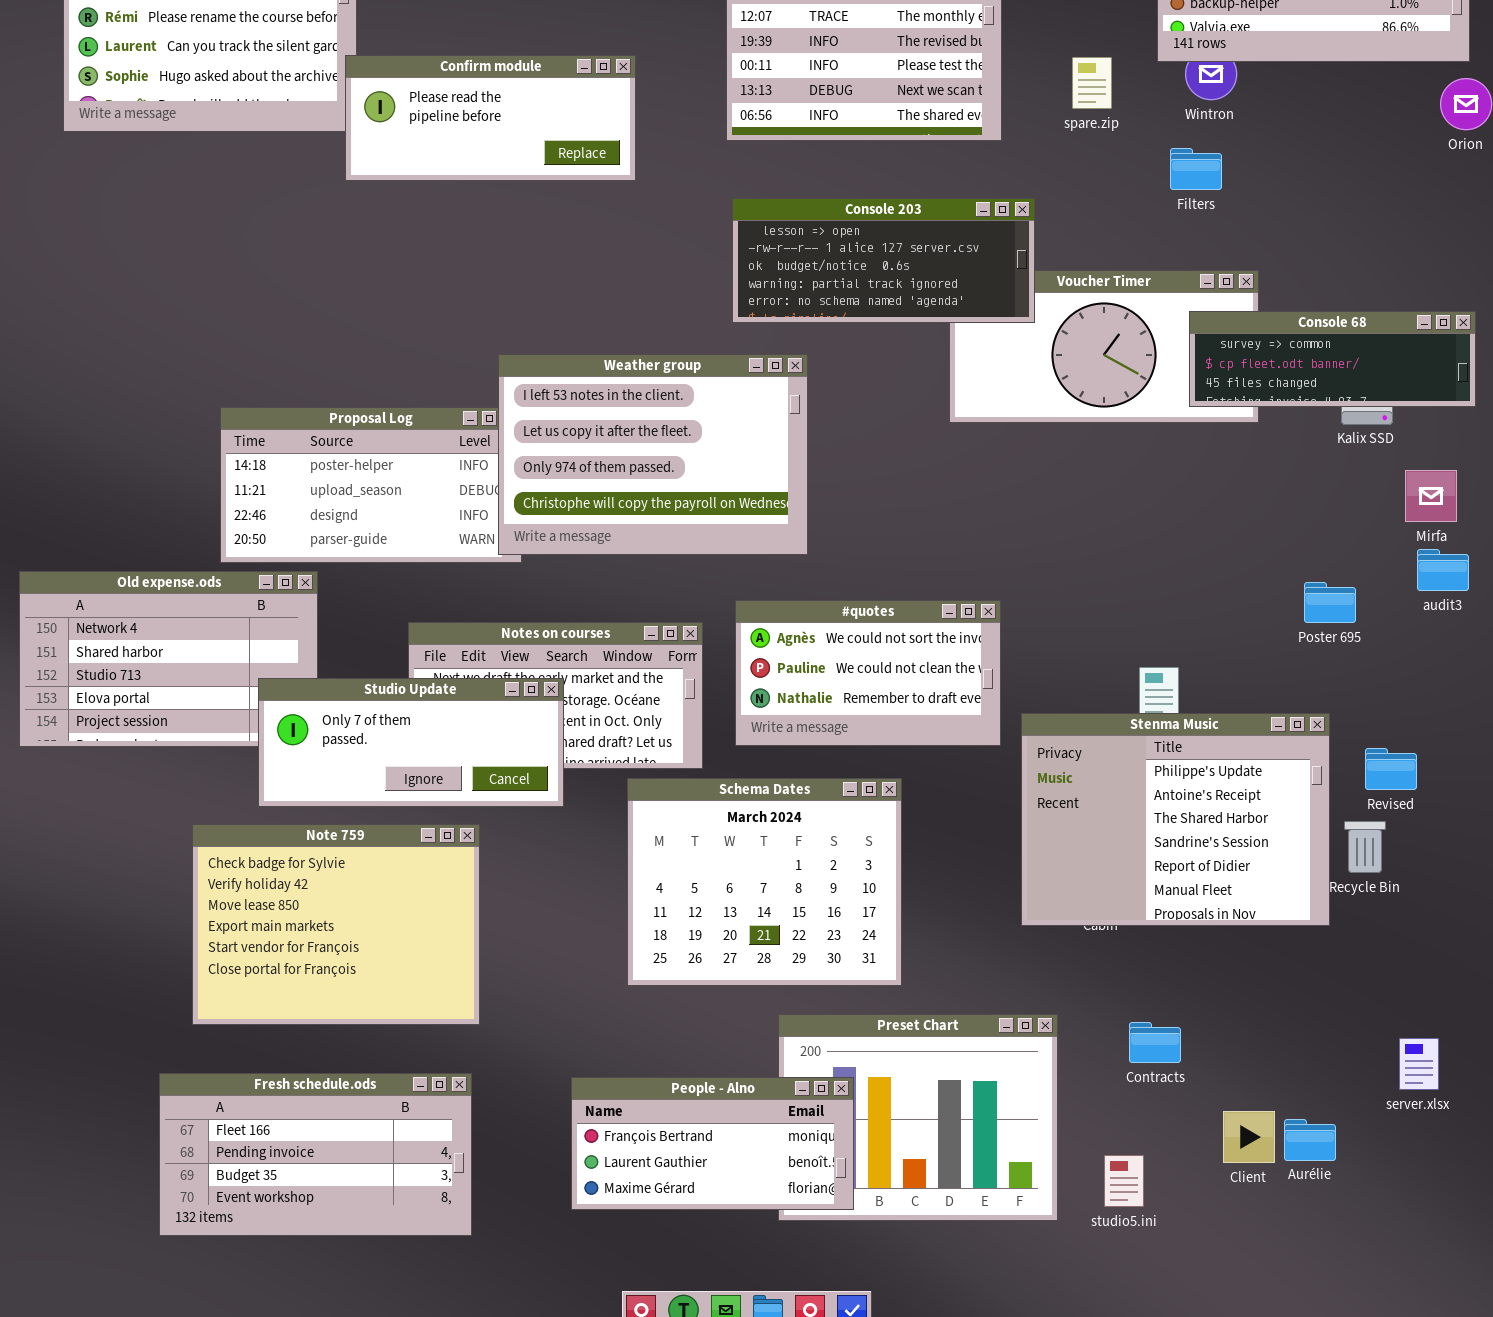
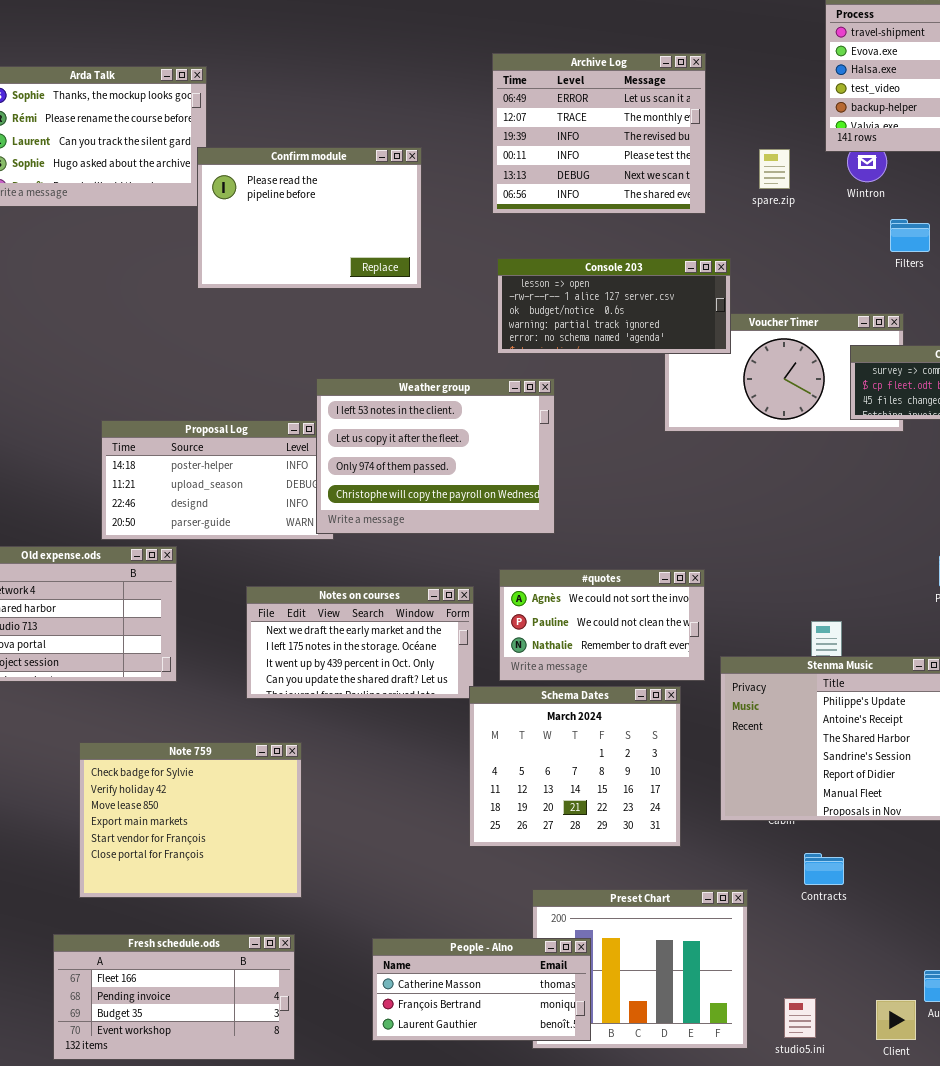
Confirm module: [345,55,636,181] -> [197,147,422,289], resized
Filters: [1170,148,1222,190] -> [890,219,930,252], moved
Studio Update: [258,678,564,807] -> none, closed
Schema Dates: [627,778,902,986] -> [469,686,681,847], moved
Contracts: [1129,1022,1181,1063] -> [804,853,844,885], moved
People - Alno: [571,1077,854,1210] -> [372,938,591,1041], scrolled up 1 row
Client: [1223,1111,1275,1163] -> [876,1000,916,1040], moved

